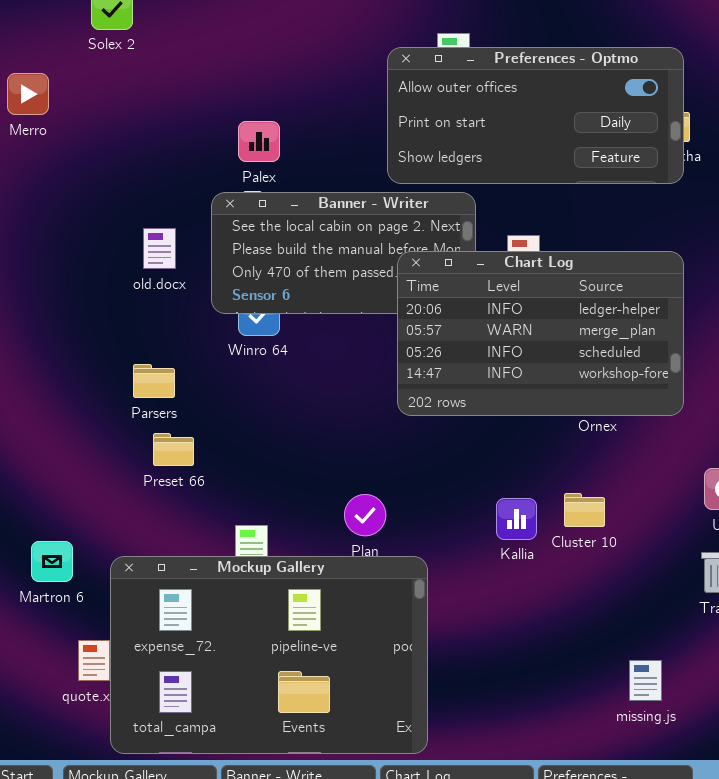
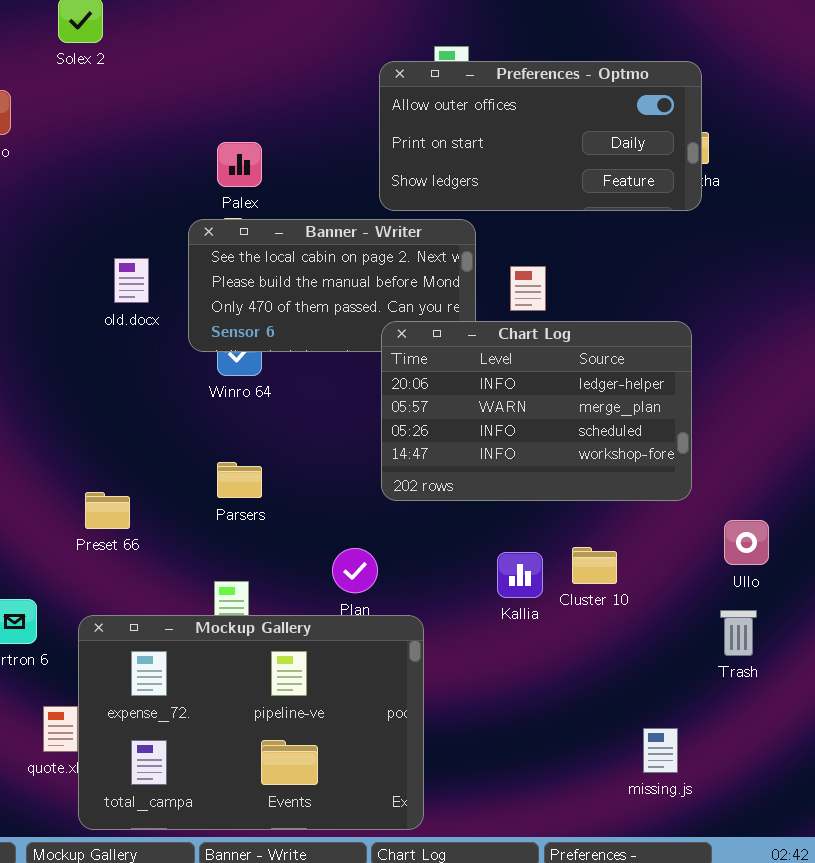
Chart Log: [397,251,684,416] -> [381,321,692,501], moved
Parsers: [133,364,175,398] -> [217,462,262,498], moved
Preset 66: [153,433,194,466] -> [85,492,130,529], moved

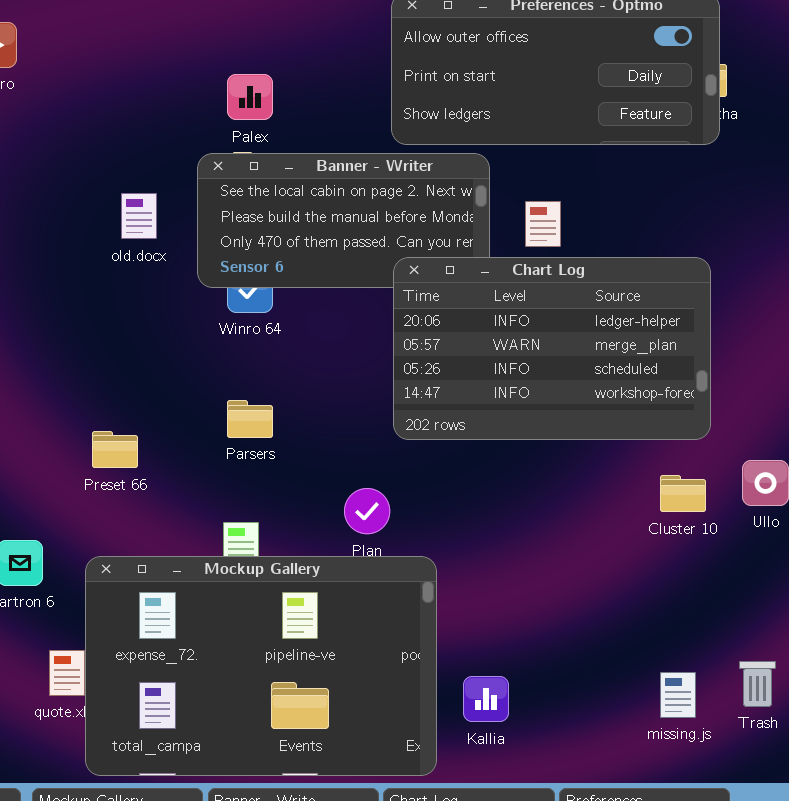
Cluster 10: [572,547,617,584] -> [660,475,706,512], moved
Kallia: [497,552,543,598] -> [463,676,509,722], moved
Trash: [720,610,757,656] -> [739,661,776,707], moved

